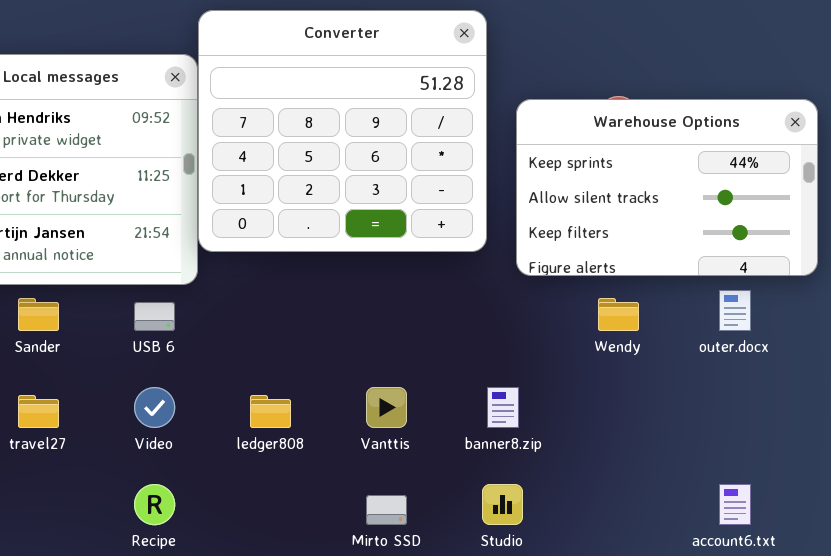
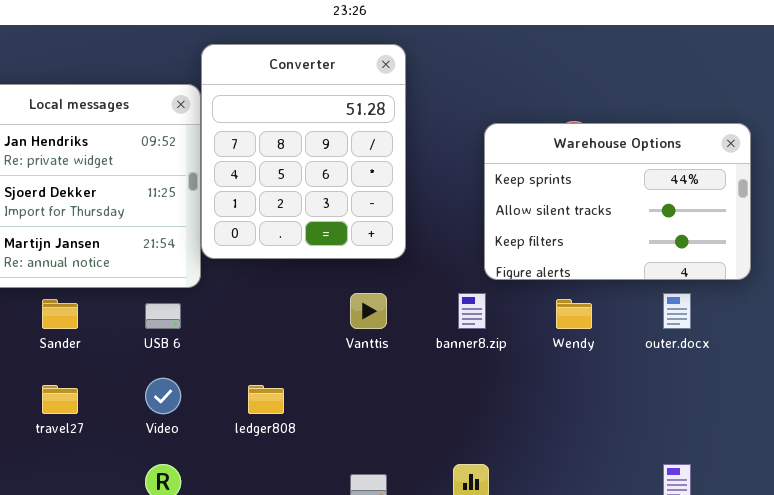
Converter: [198,10,487,252] -> [201,44,406,259], resized
Vanttis: [366,387,407,428] -> [350,293,387,329], moved
banner8.zip: [487,387,519,428] -> [458,293,486,329], moved

